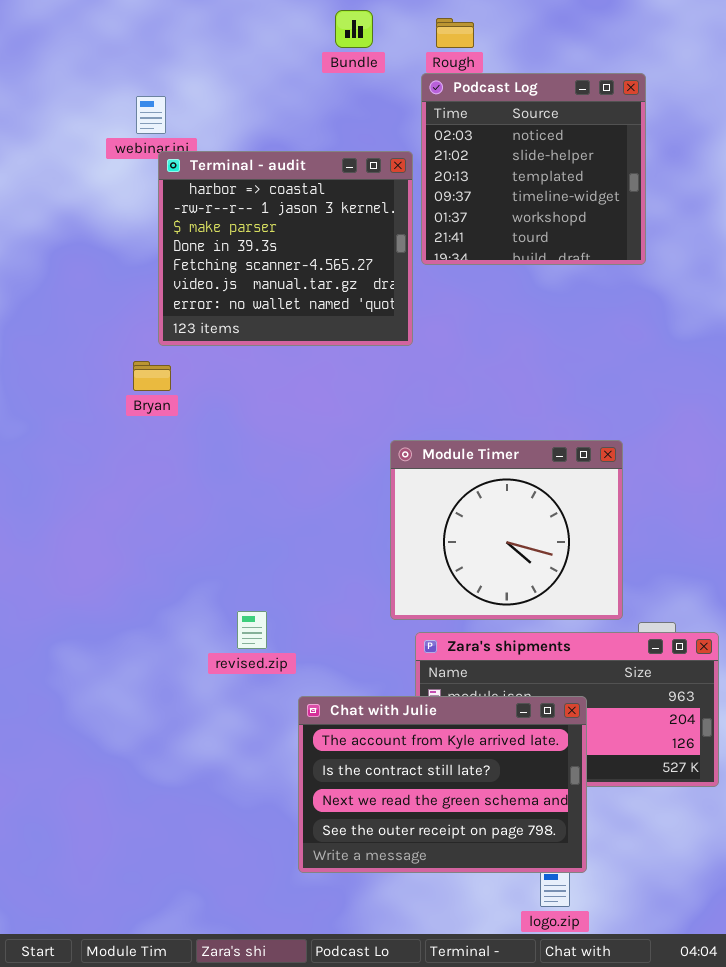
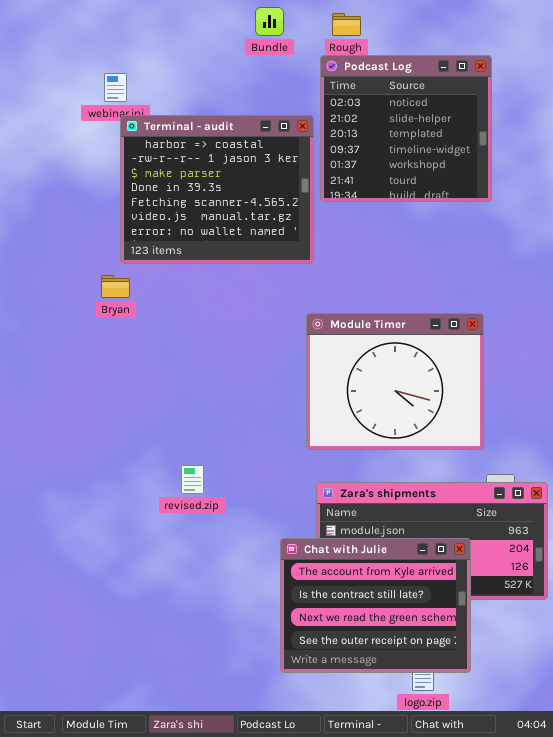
Module Timer: [390,440,623,620] -> [306,313,484,450], moved
Chat with Julie: [298,696,587,873] -> [280,538,471,673], moved, resized

